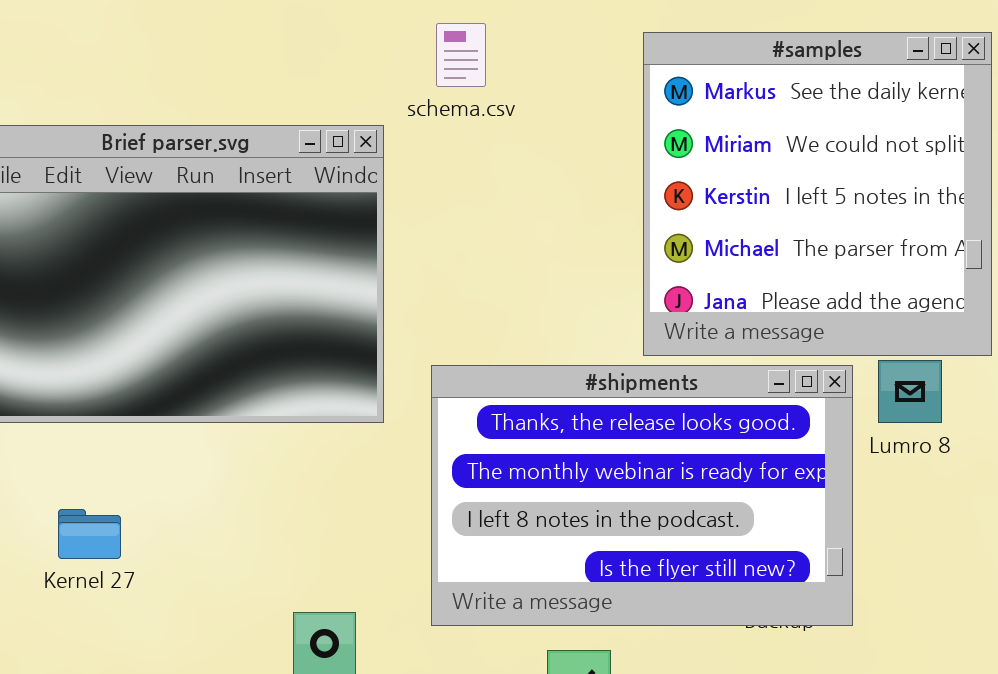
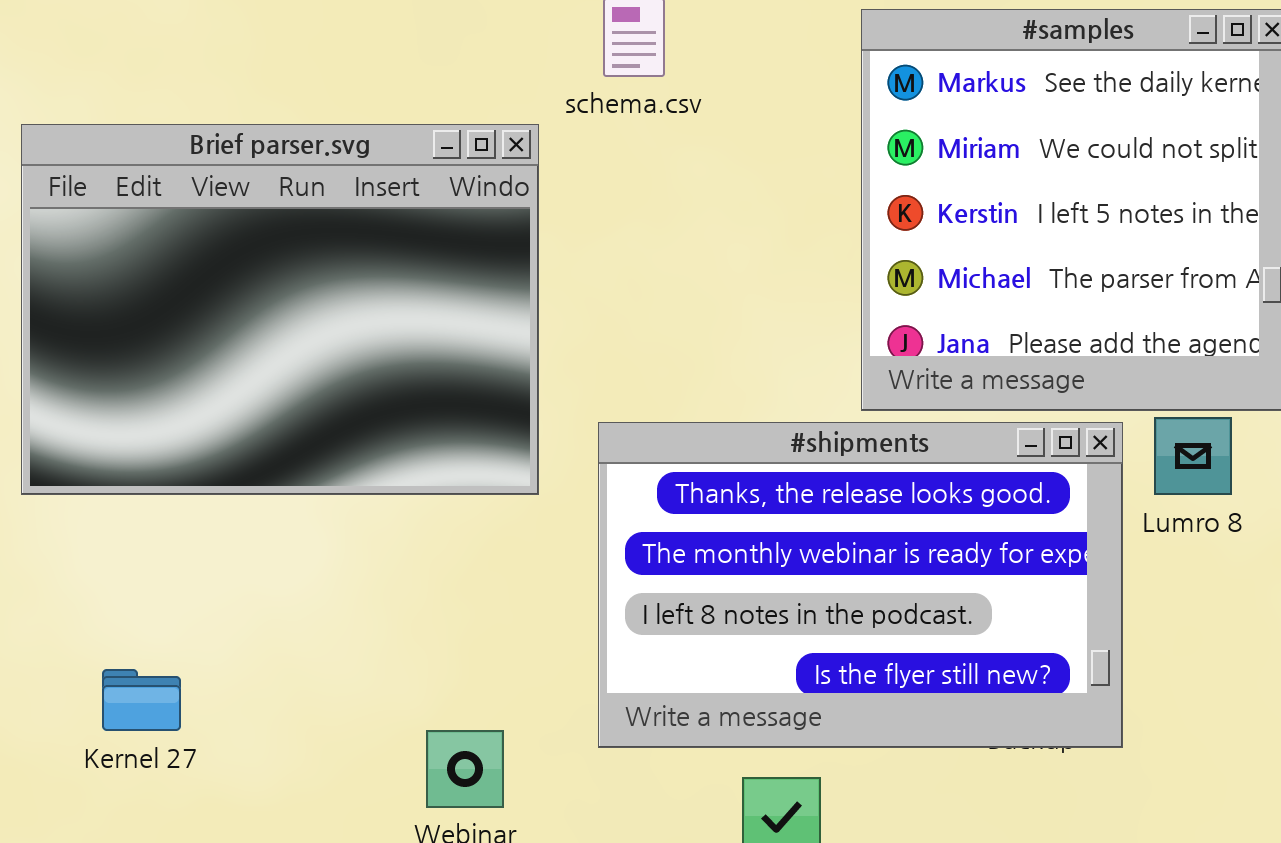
Kernel 27: [58,509,121,559] -> [102,669,181,731], moved

